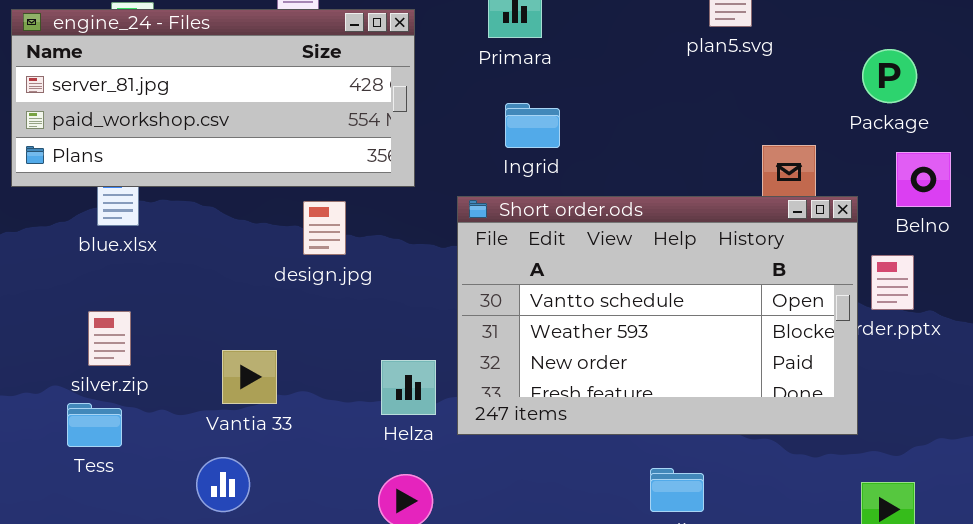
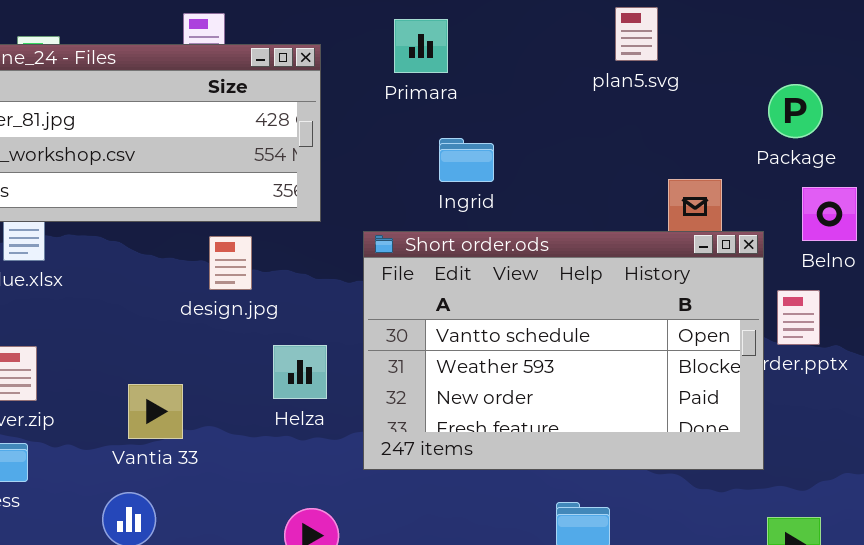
Ingrid: [505,103,560,148] -> [439,138,494,182], moved
Helza: [381,360,436,415] -> [273,345,327,399], moved

